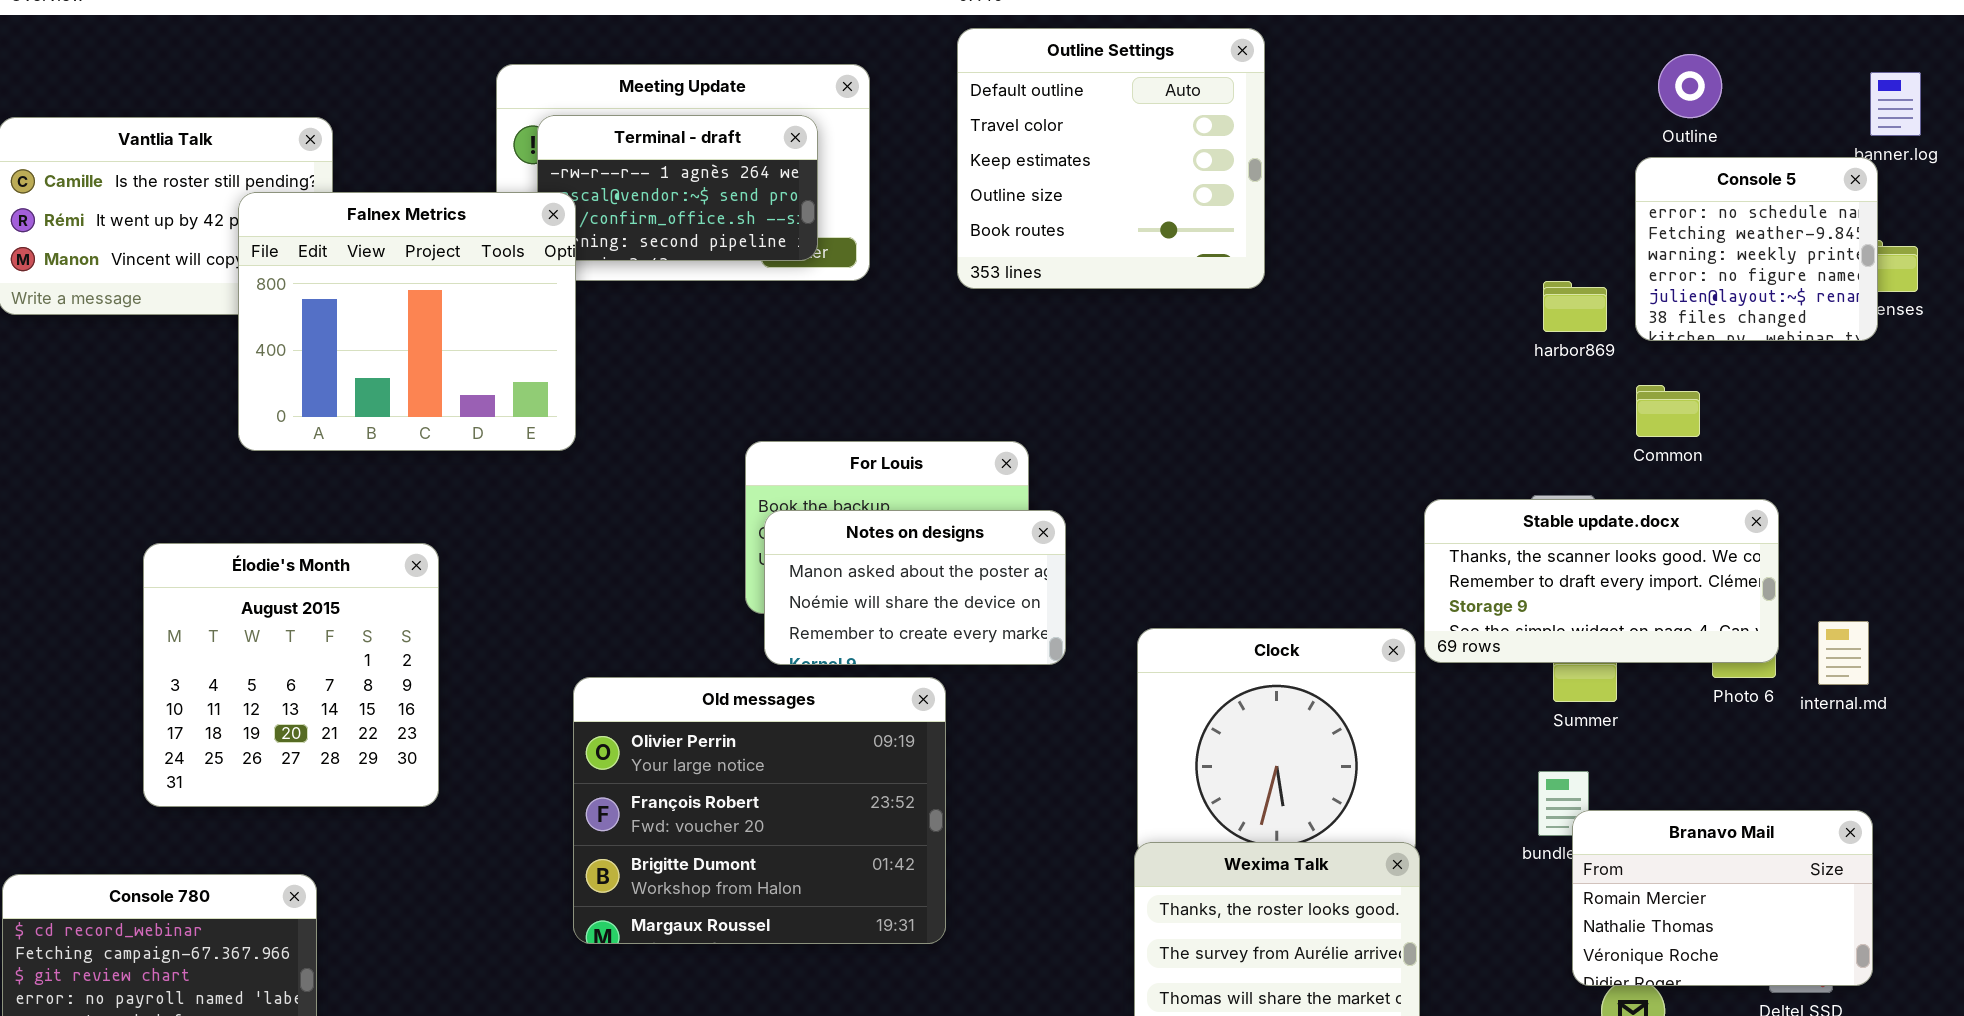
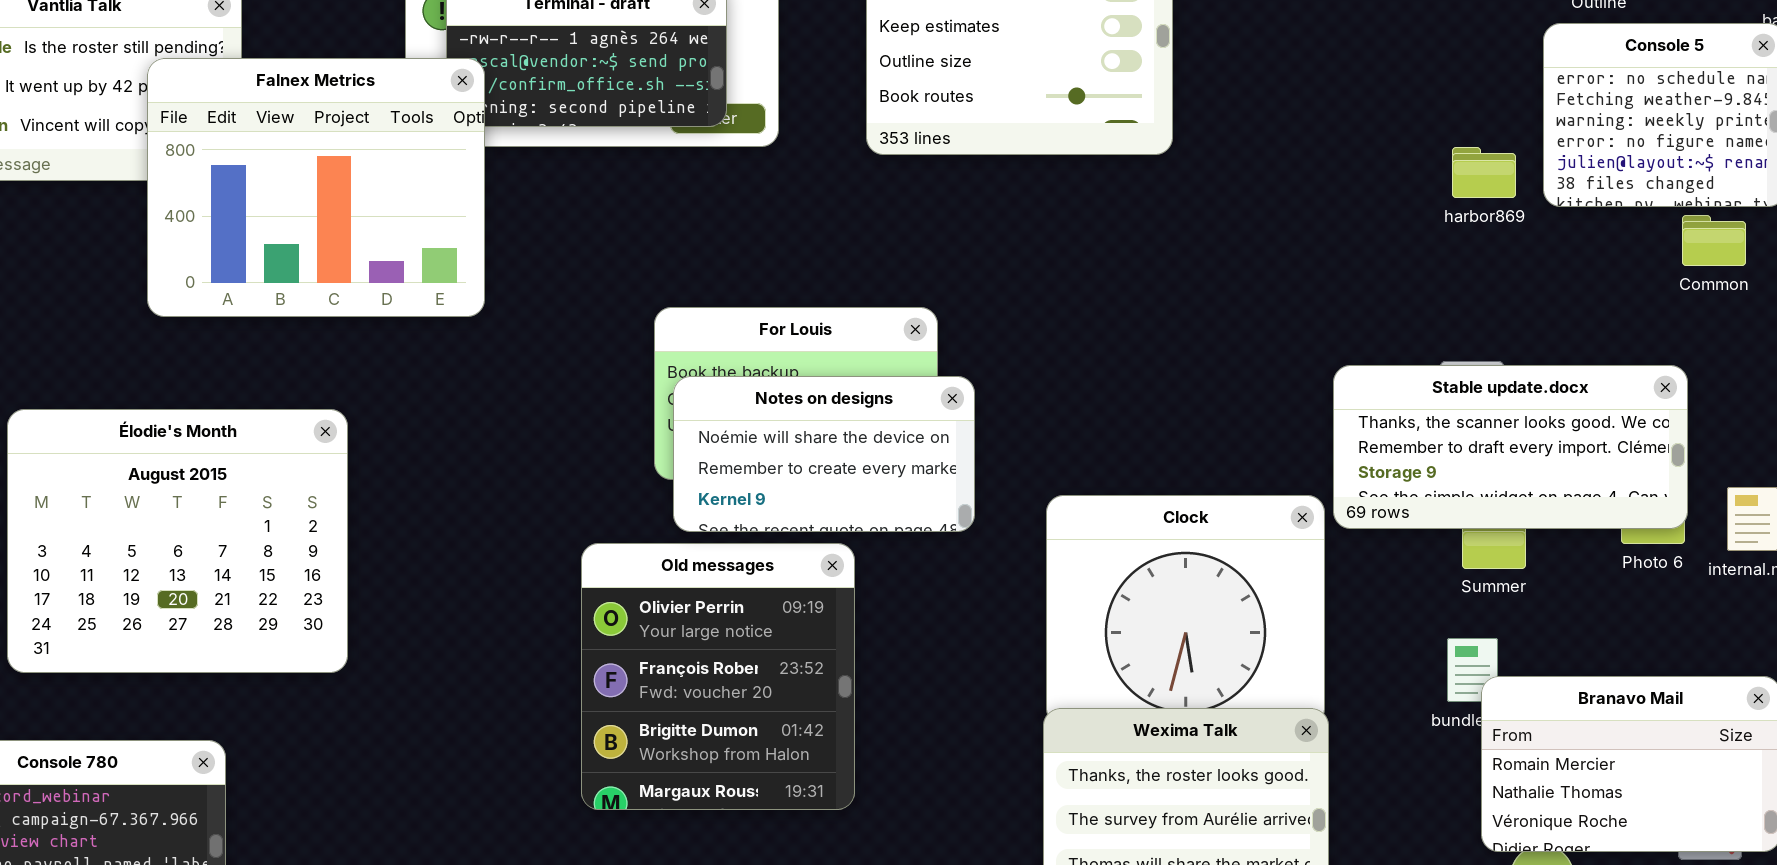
Common: [1636,385,1700,437] -> [1682,215,1746,266], moved
Notes on designs: [764,510,1066,665] -> [673,376,975,532], scrolled down 1 row
Élodie's Month: [143,543,439,807] -> [7,409,348,673], resized
Old messages: [573,677,946,944] -> [581,543,855,810], resized

